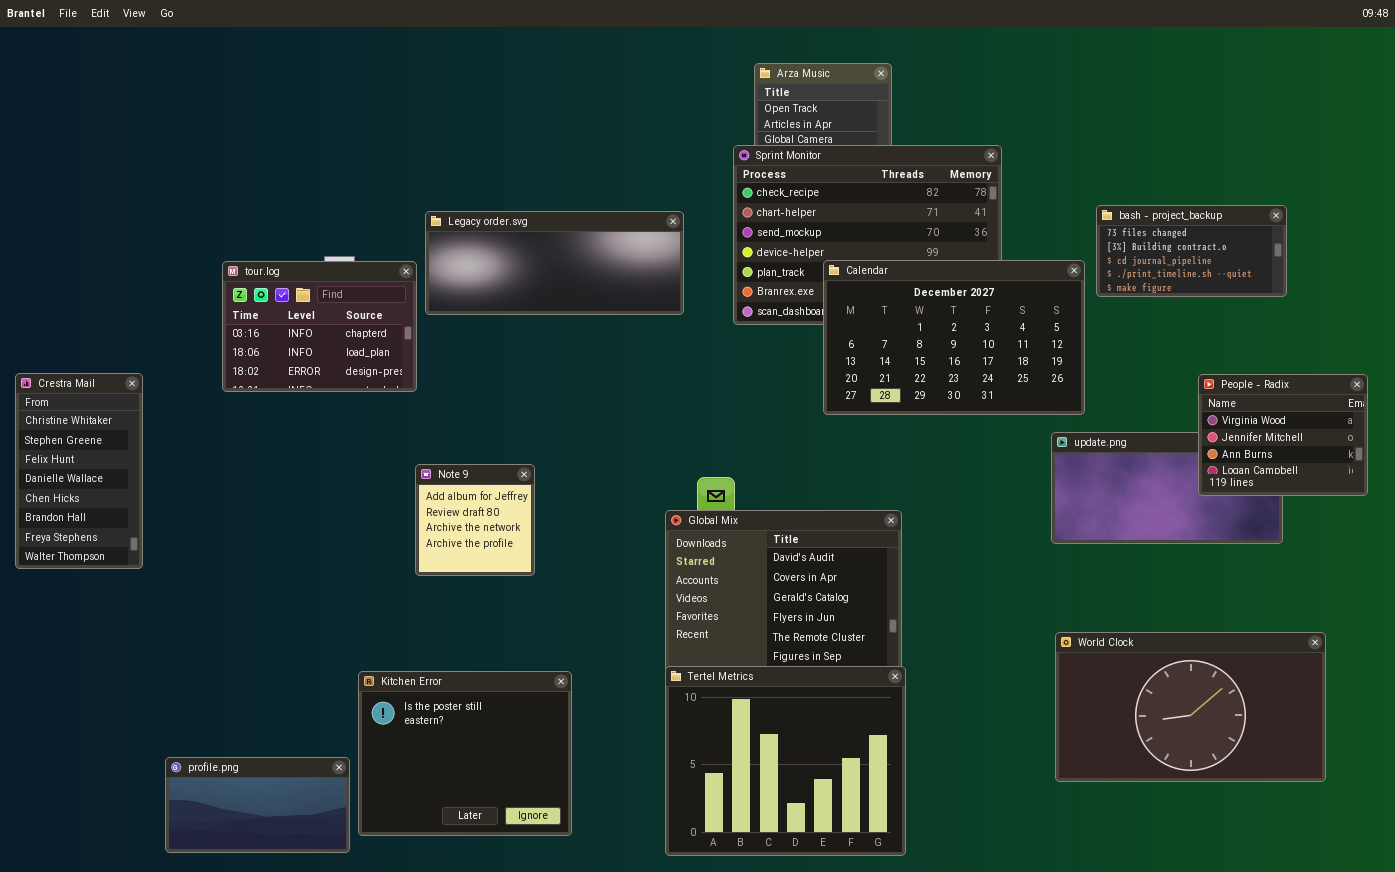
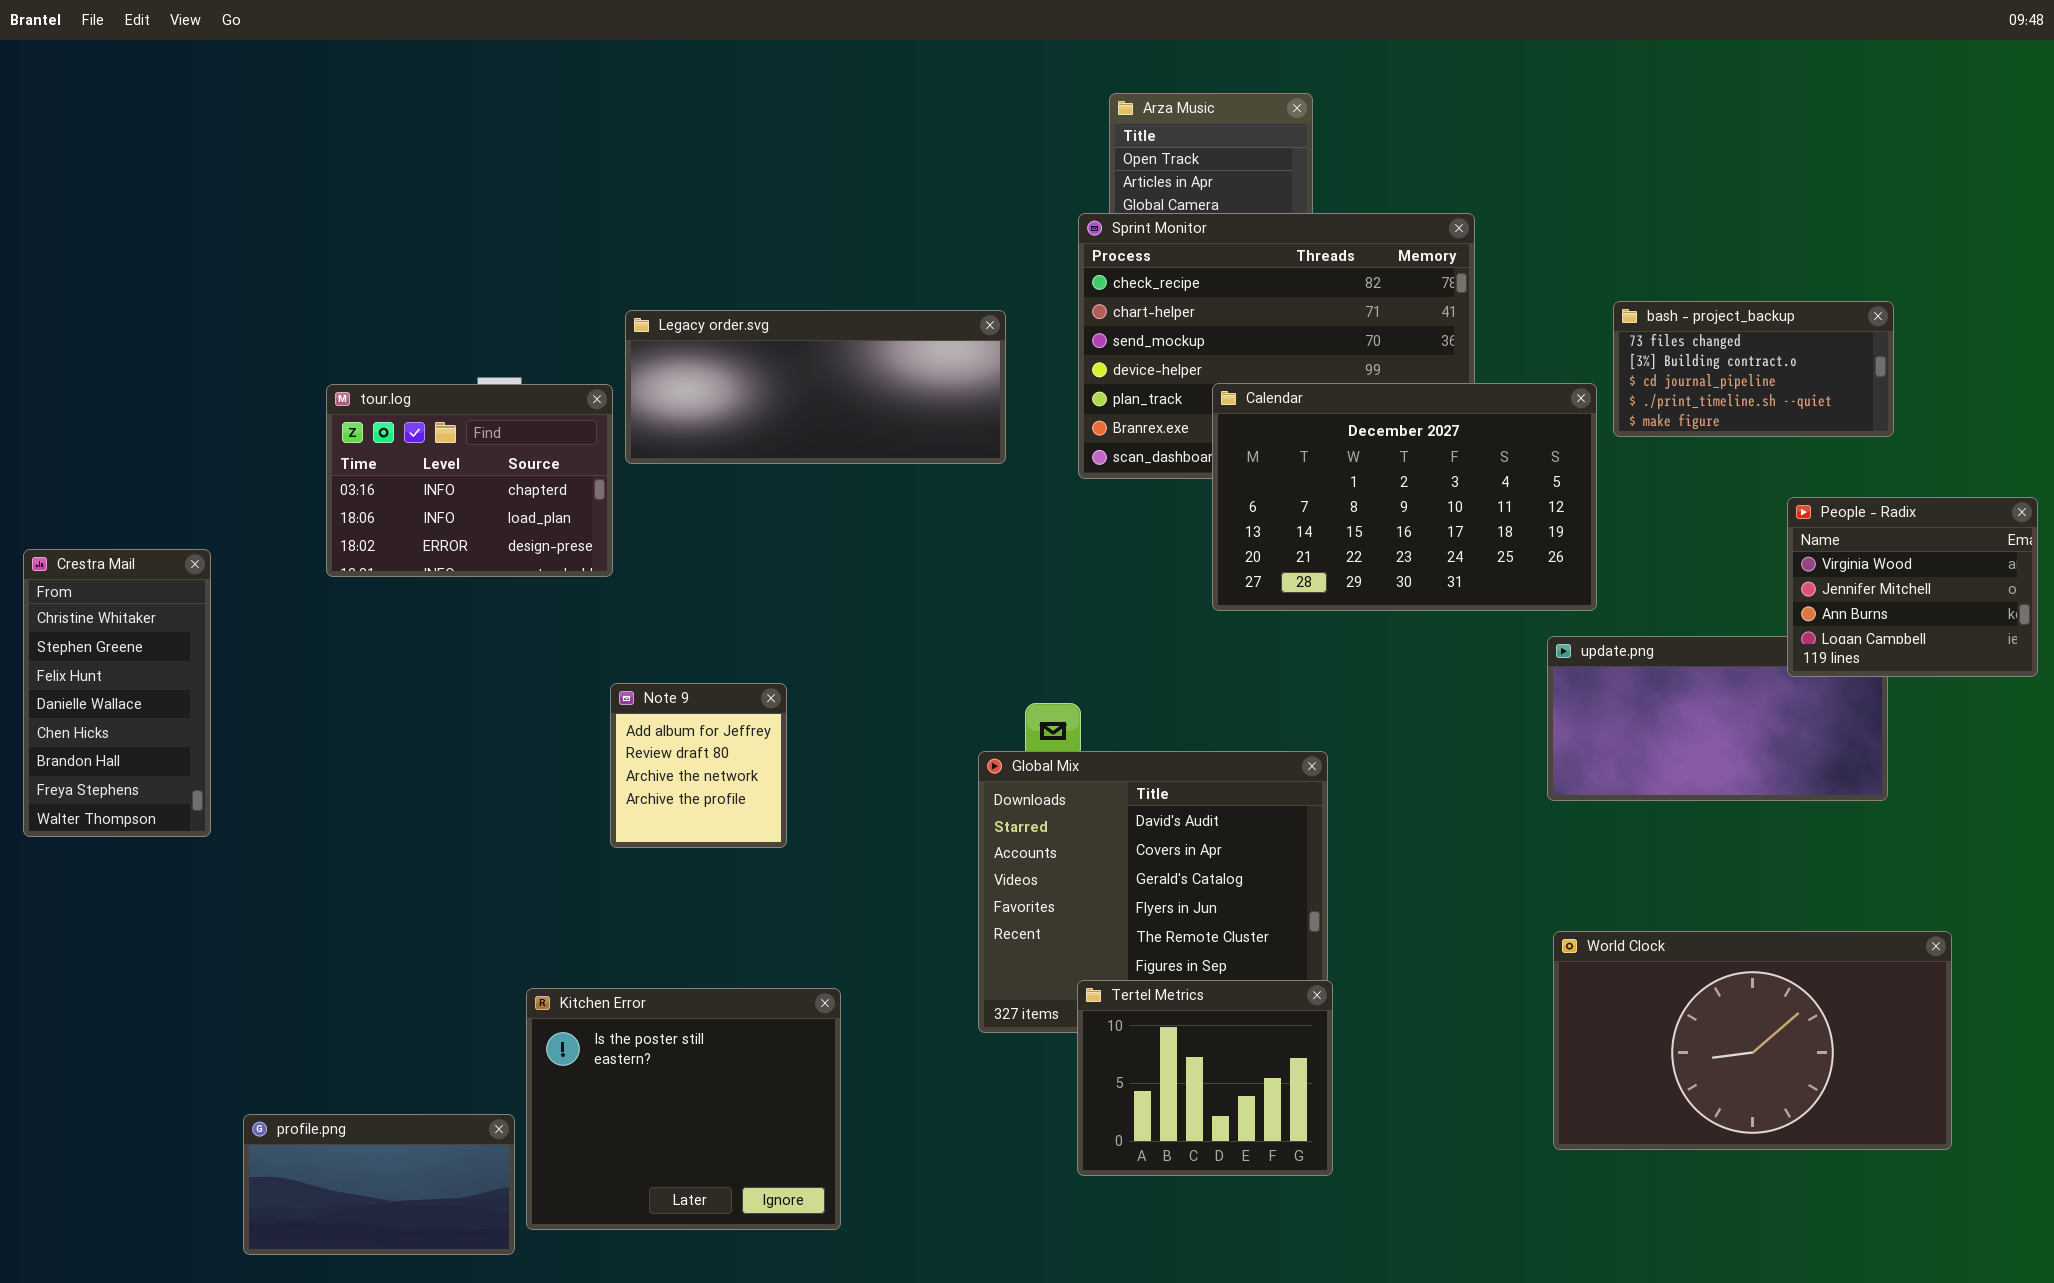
People - Radix: [1198,374,1368,496] -> [1787,497,2038,677], moved
Tertel Metrics: [665,666,906,856] -> [1077,980,1333,1176], resized

